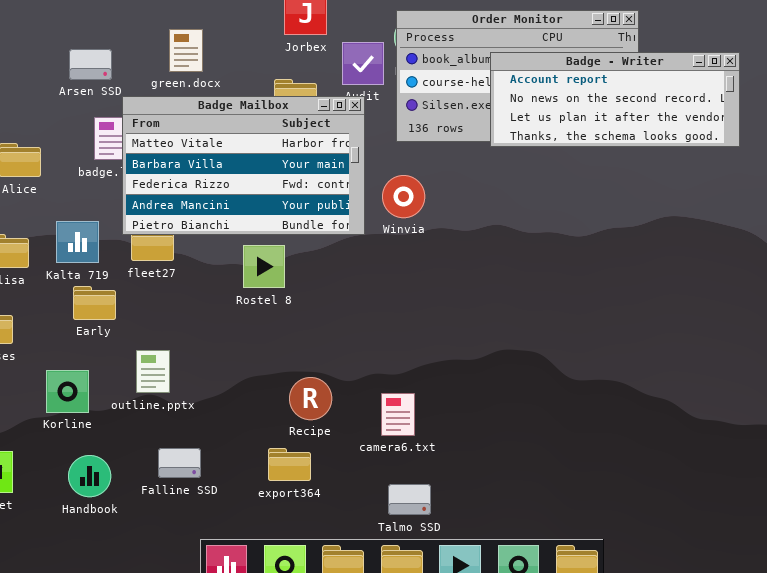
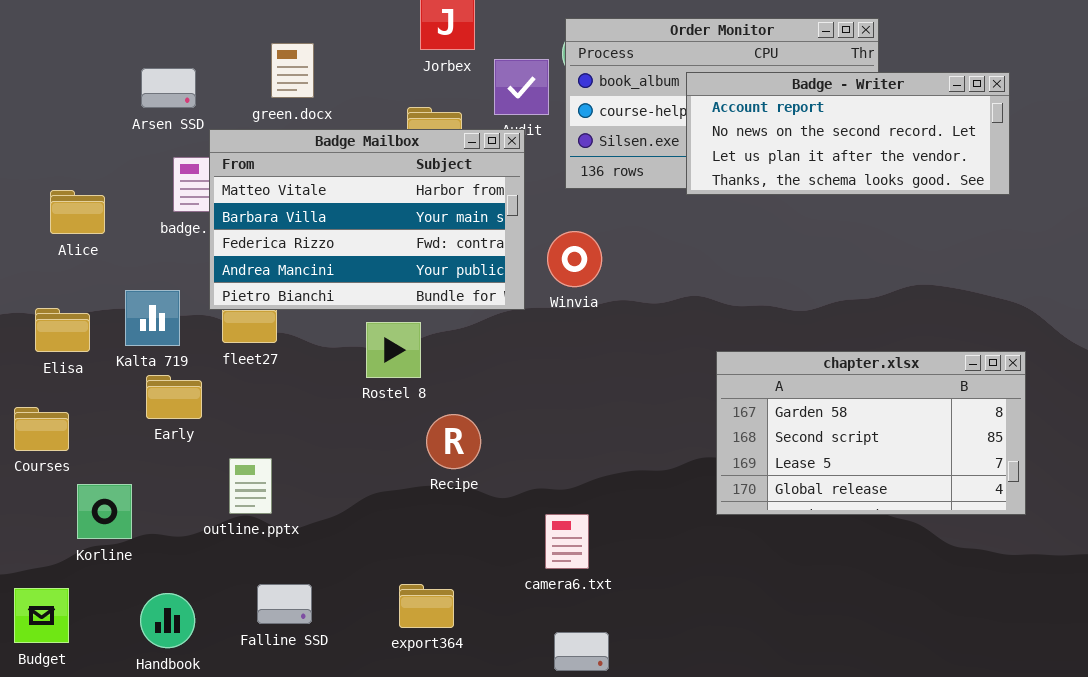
chapter.xlsx: none -> [716,351,1026,515], opened
Korline: [46,370,89,413] -> [77,484,132,539], moved
Recipe: [289,377,332,420] -> [426,414,481,469], moved

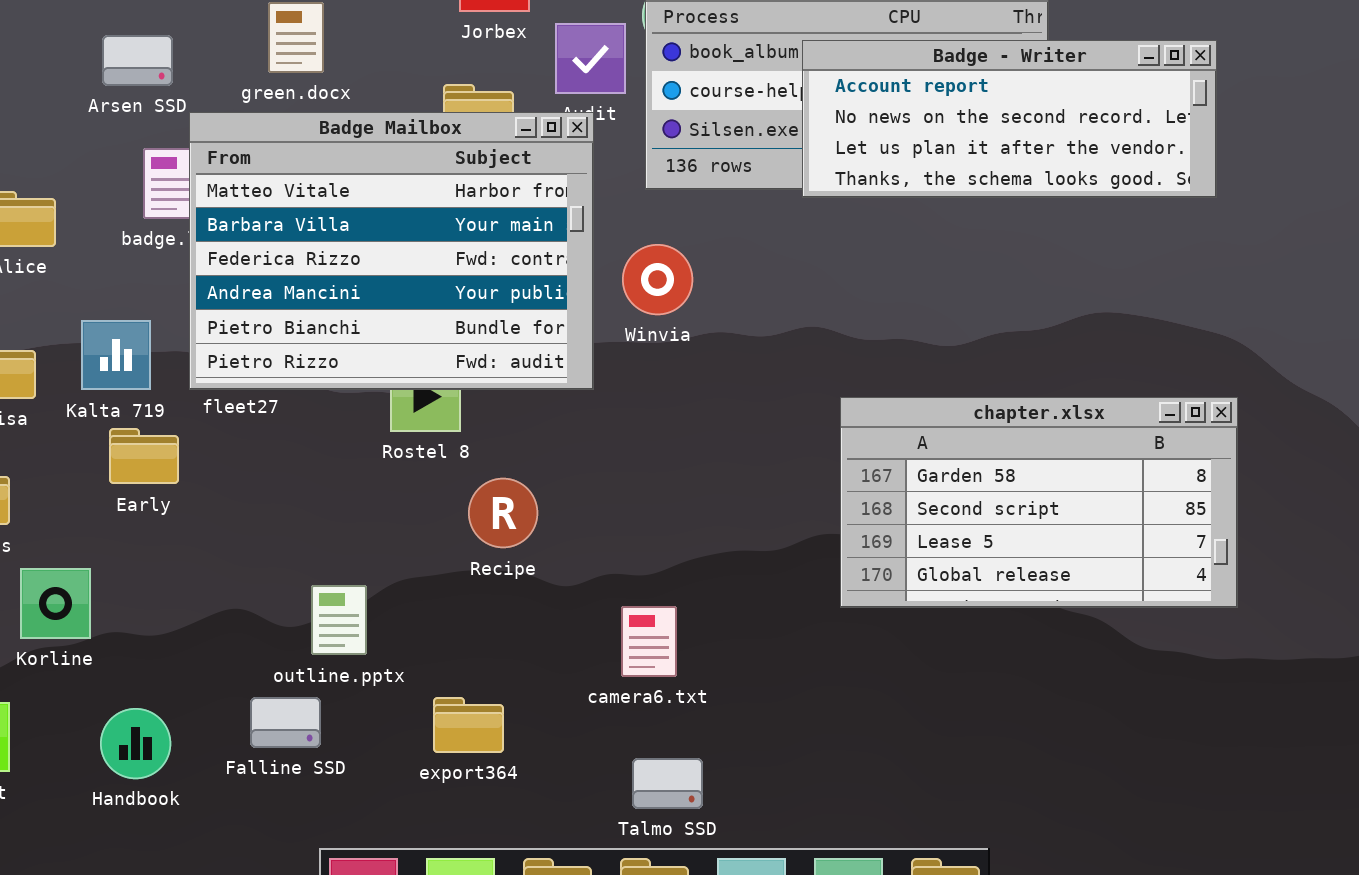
Badge Mailbox: [209,129,525,310] -> [189,112,594,390], resized
outline.pptx: [229,458,272,514] -> [311,585,367,655], moved

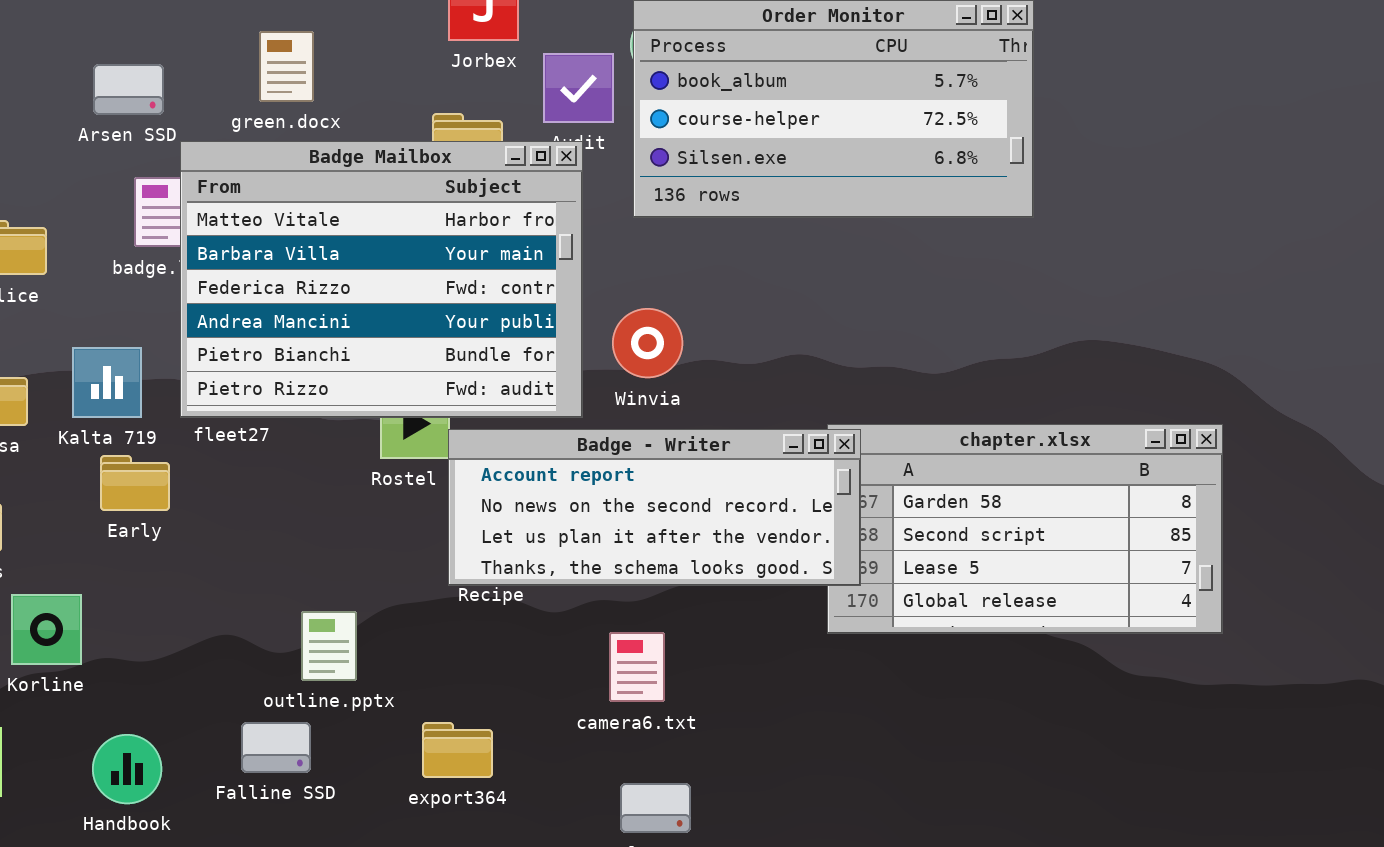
Badge - Writer: [802,40,1217,198] -> [448,429,861,586], moved
Winvia: [622,244,693,315] -> [612,308,683,378], moved

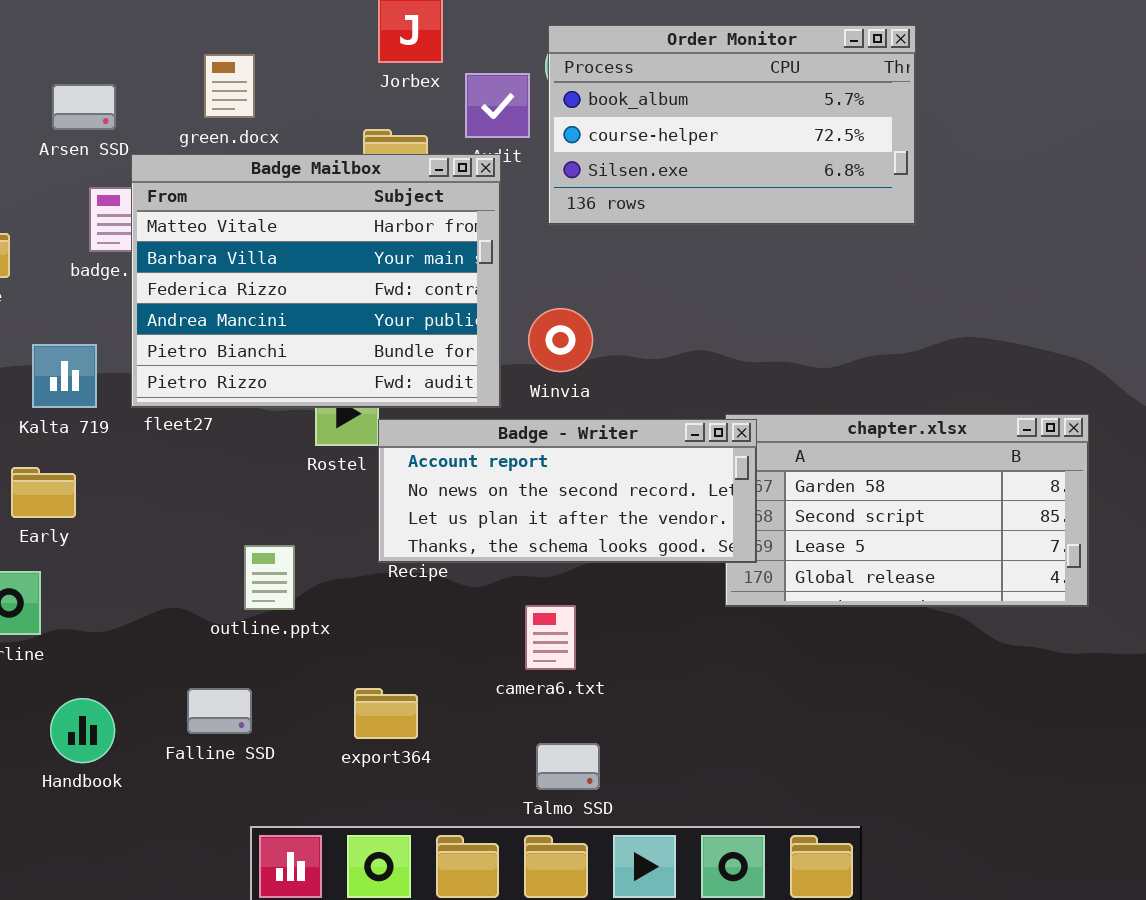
Early: [100,455,170,511] -> [11,467,76,518], moved
outline.pptx: [301,611,357,681] -> [244,545,295,610], moved

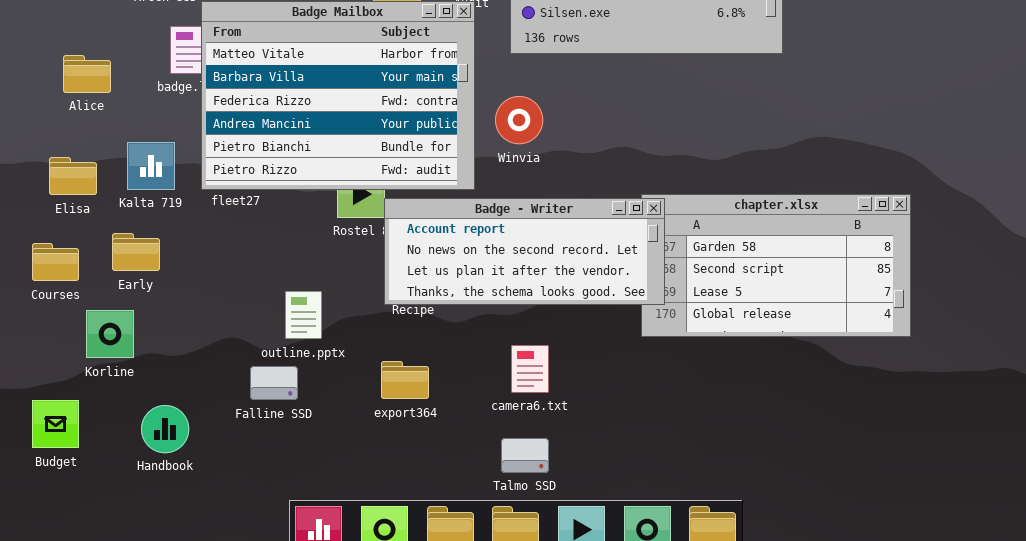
Winvia: [528,308,593,372] -> [495,96,543,144], moved
camera6.txt: [525,605,576,670] -> [511,345,549,393], moved
Falline SSD: [187,688,252,734] -> [250,366,298,400], moved
export364: [354,688,418,739] -> [381,361,429,399], moved

